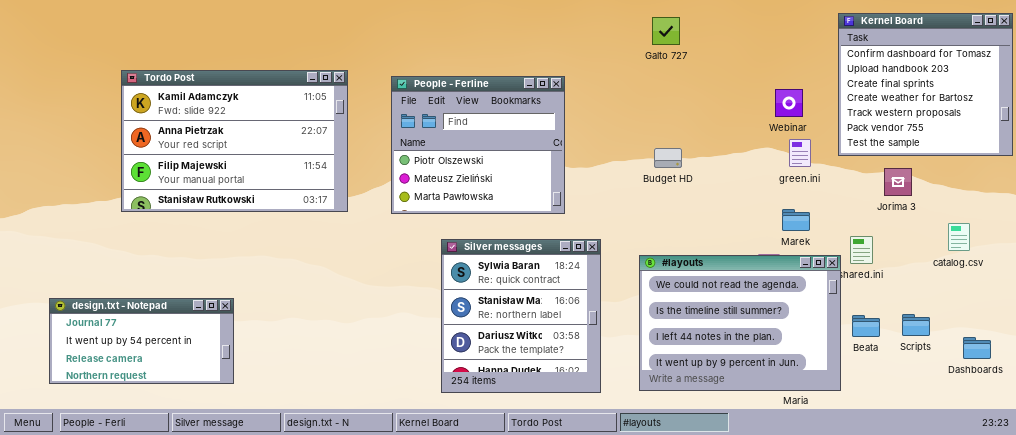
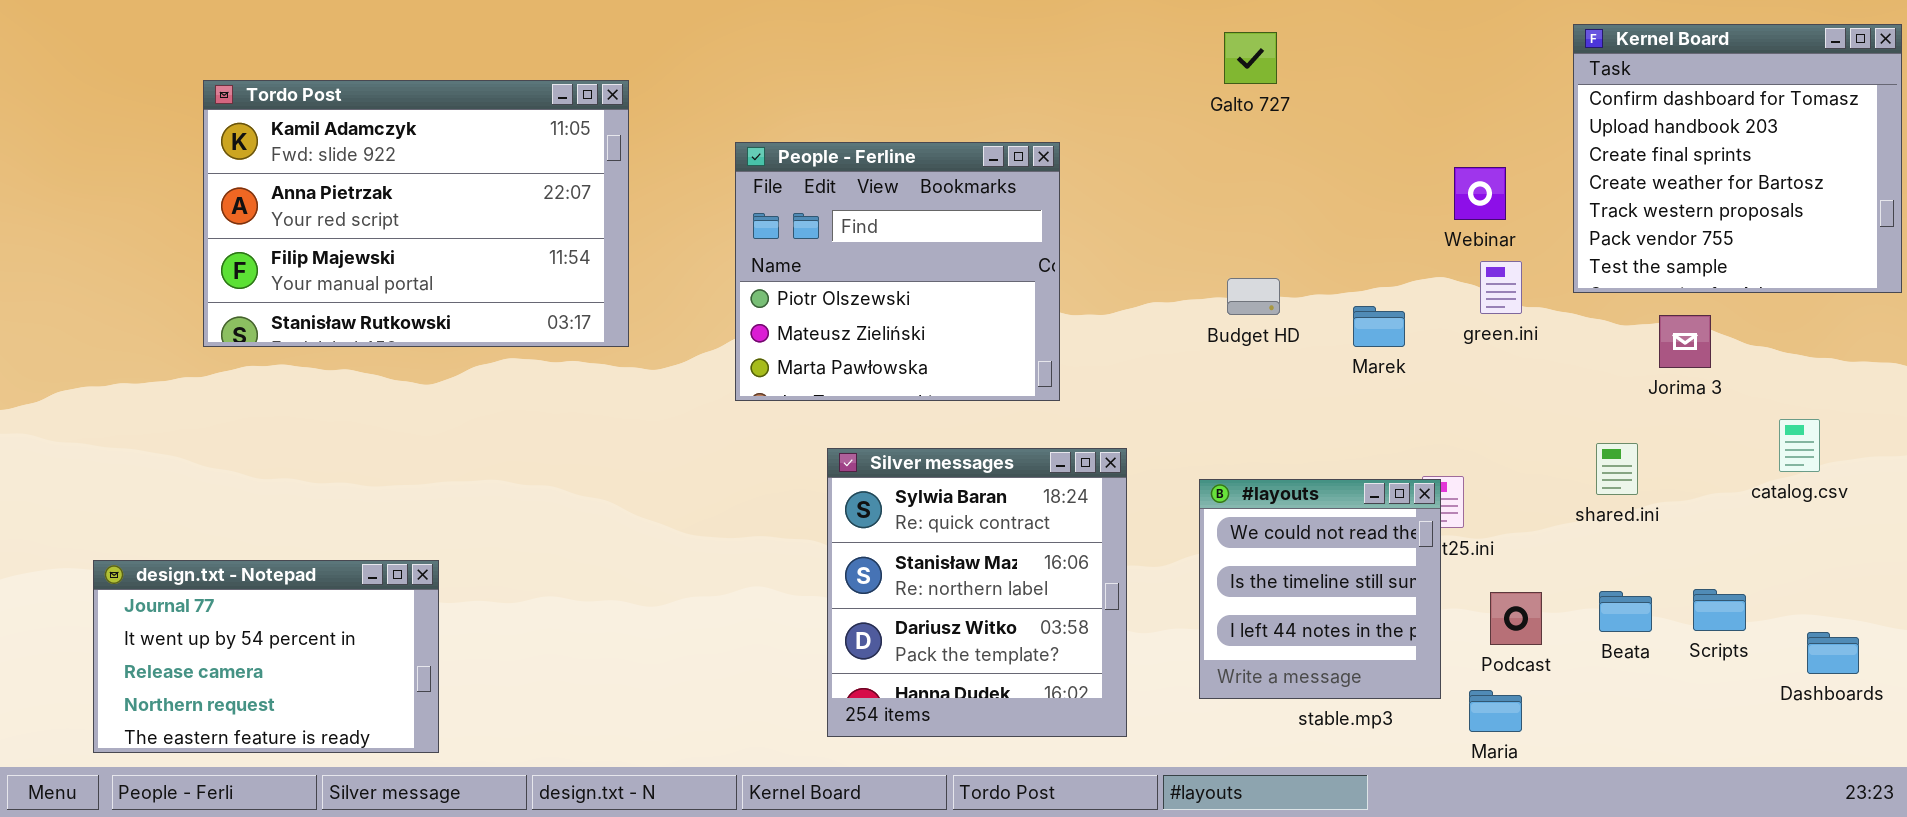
Tordo Post: [121,70,348,212] -> [203,80,629,347], moved
Marek: [782,209,810,231] -> [1353,306,1405,347], moved
#layouts: [639,255,841,391] -> [1199,479,1441,699], resized
design.txt - Notepad: [49,298,234,384] -> [93,560,439,753], resized

